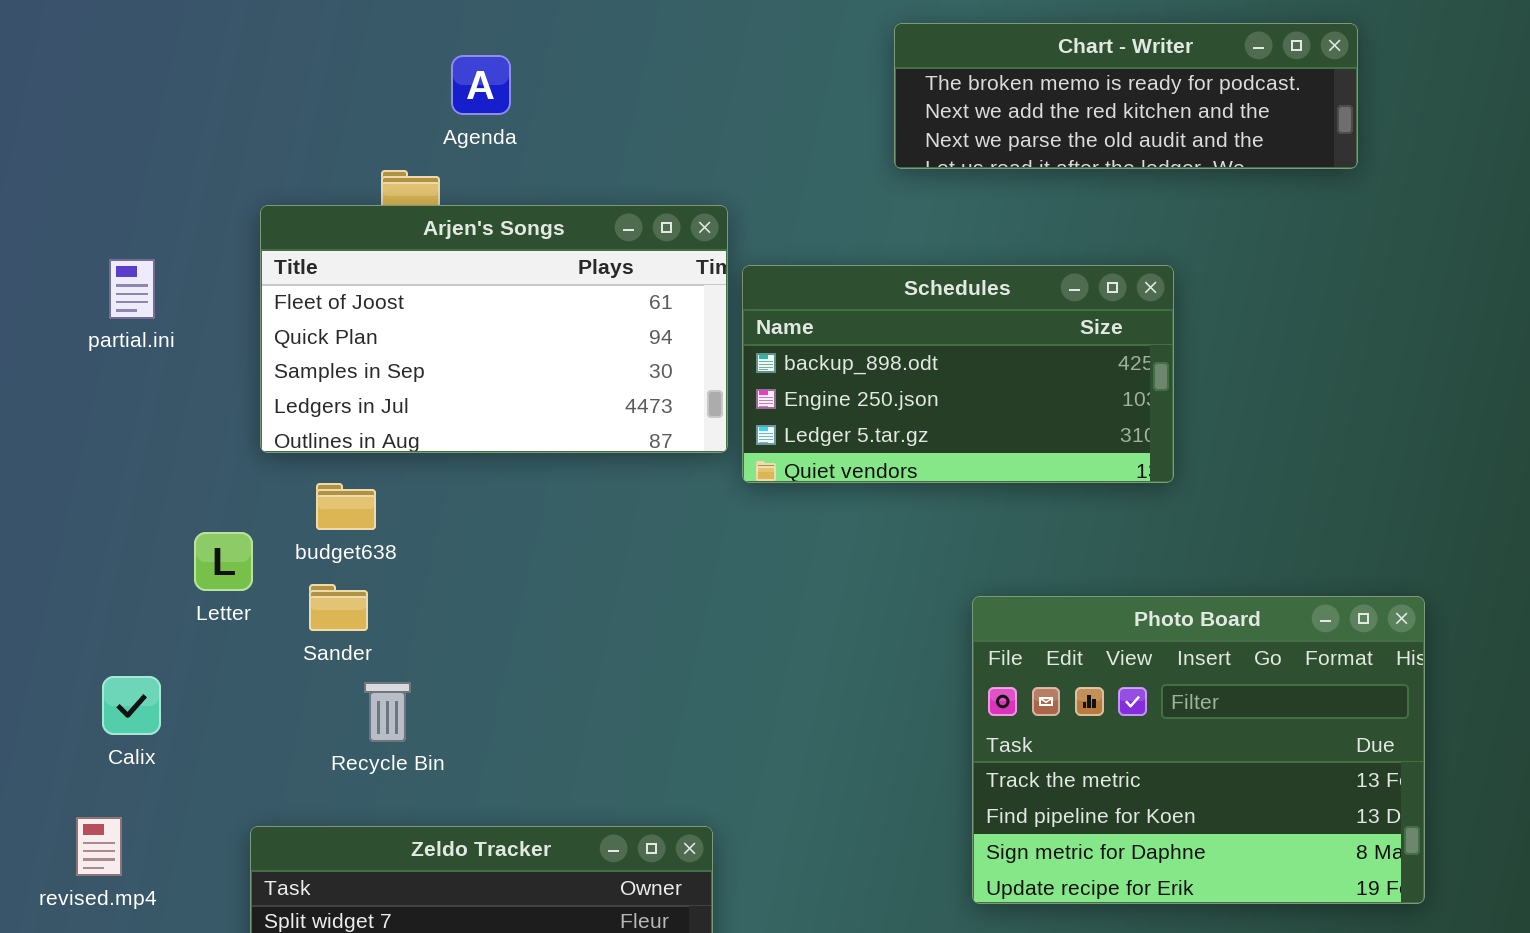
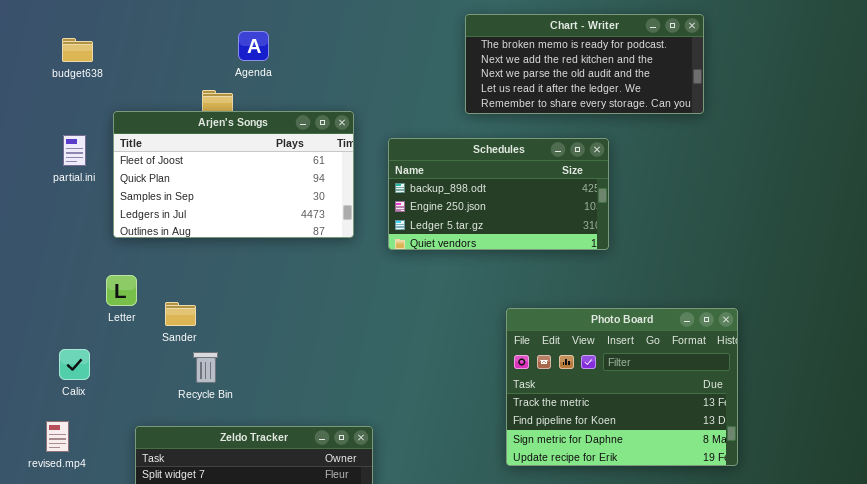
Chart - Writer: [894,23,1358,169] -> [465,14,704,114], resized
Arjen's Songs: [260,205,728,453] -> [113,111,354,238], moved
budget638: [316,483,376,530] -> [62,38,93,62], moved

